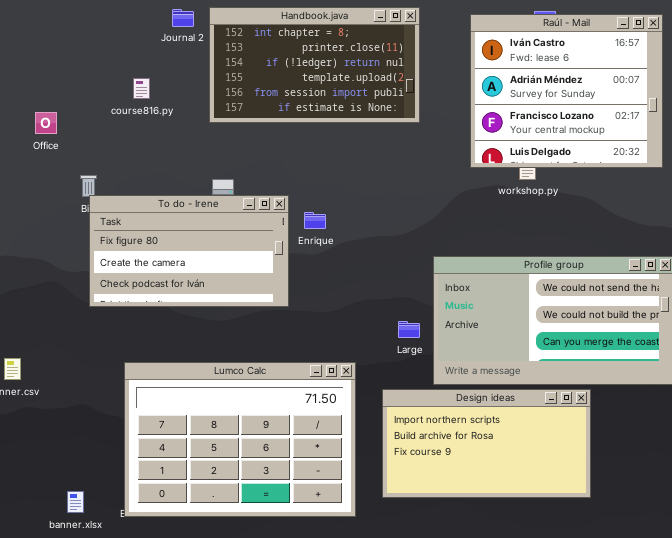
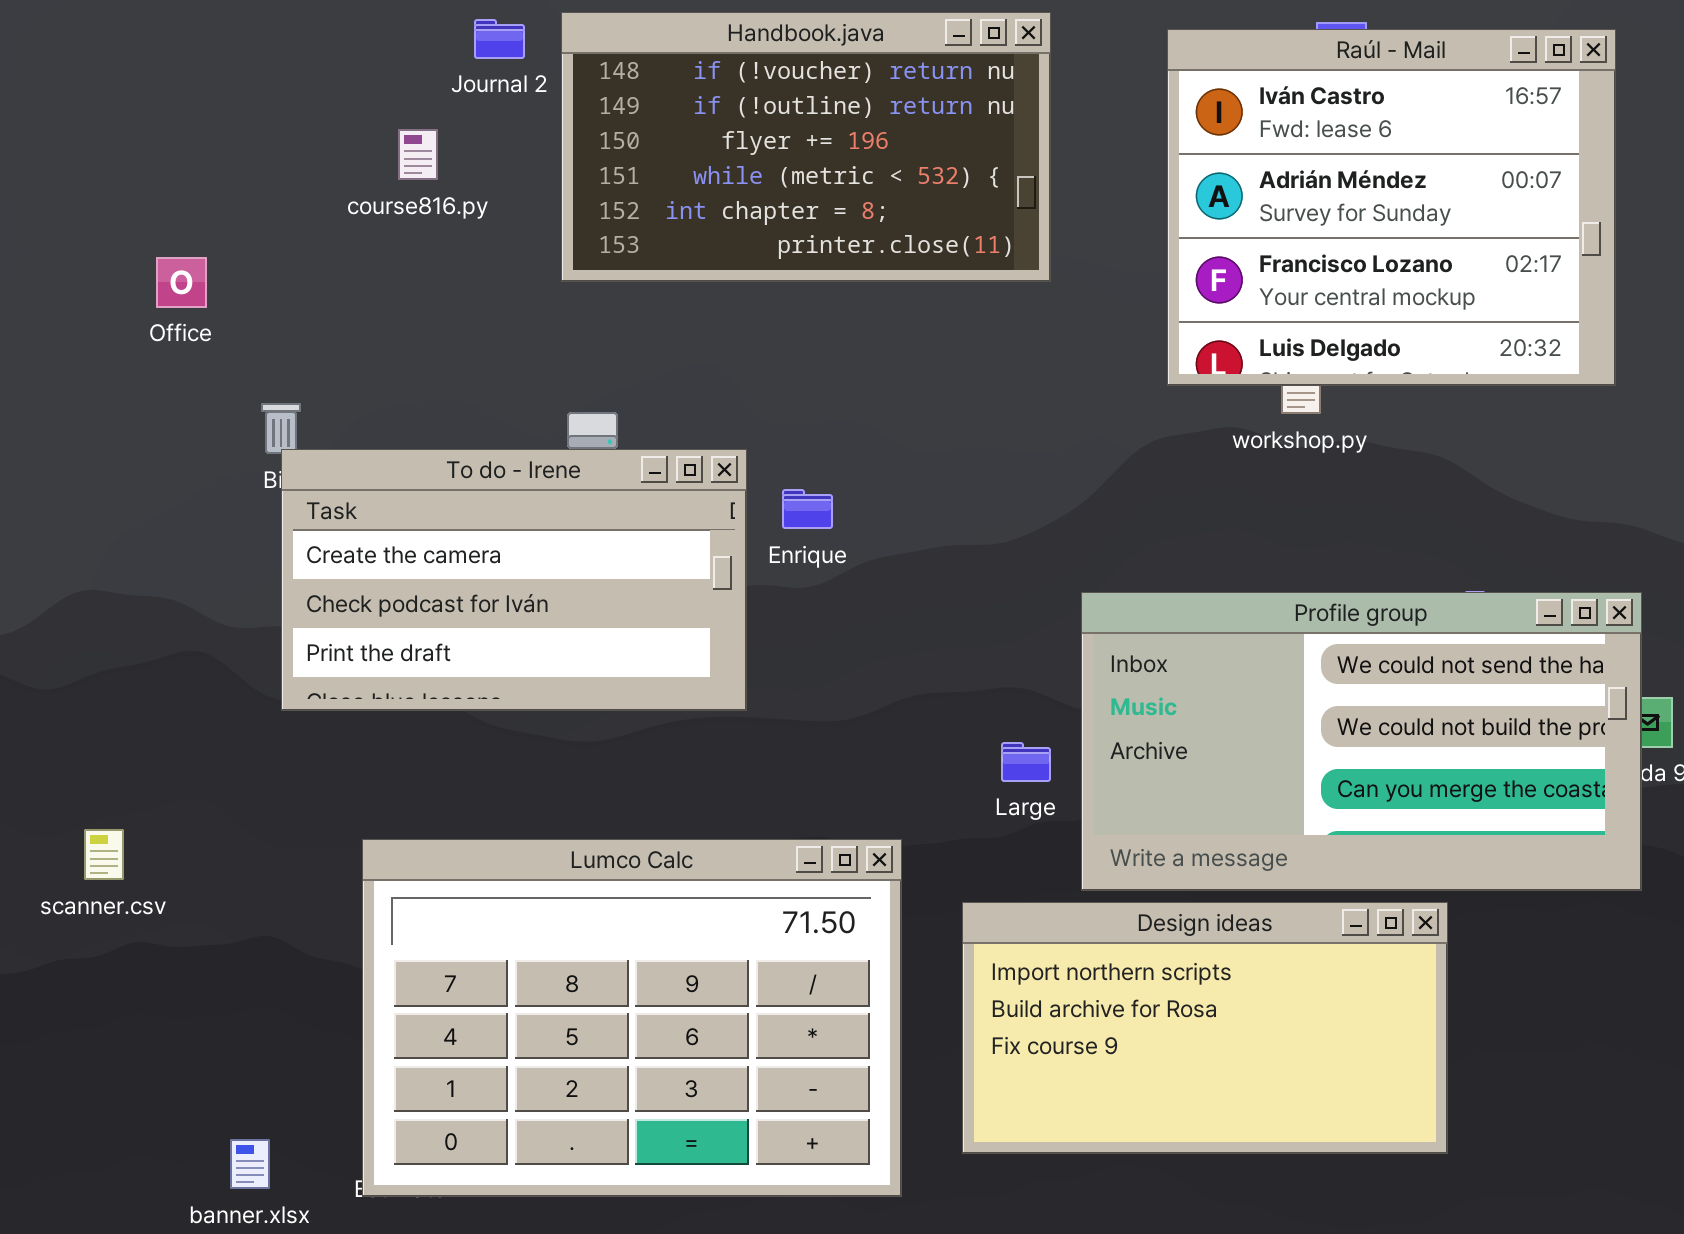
Handbook.java: [209,7,420,123] -> [561,12,1051,282], scrolled up 4 rows
course816.py: [133,78,150,99] -> [398,129,438,180], moved
To do - Irene: [89,195,289,307] -> [281,449,747,711], scrolled down 1 row

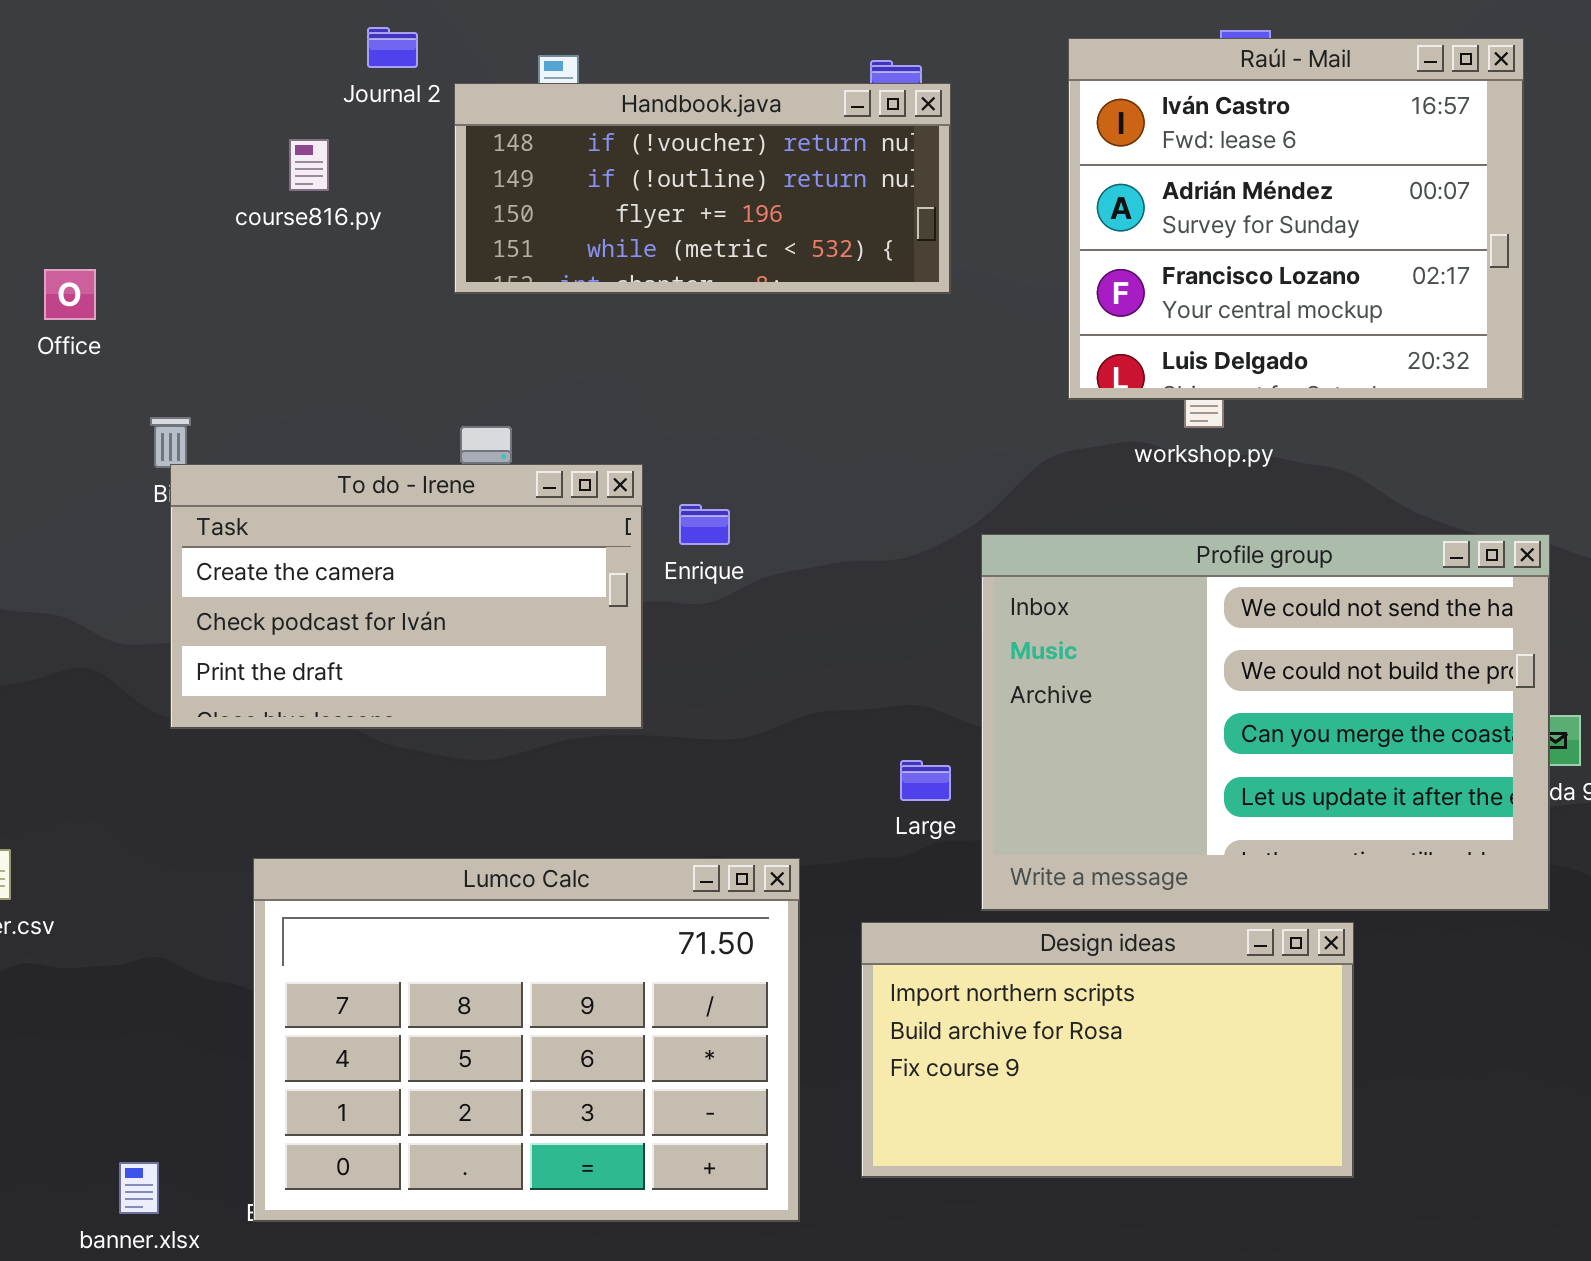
Handbook.java: [561,12,1051,282] -> [454,83,951,294], resized
Profile group: [1081,592,1642,891] -> [981,534,1550,911], resized

